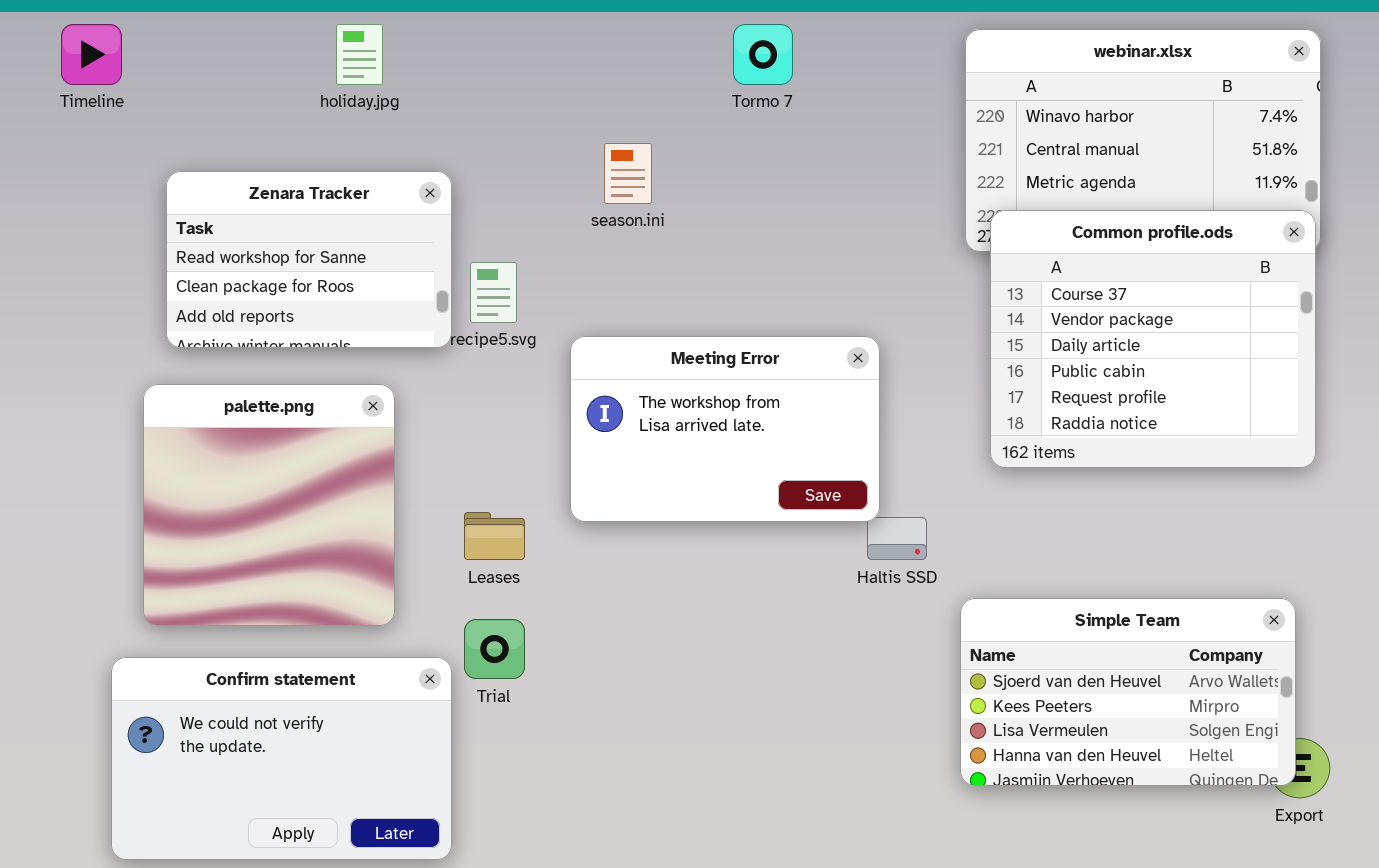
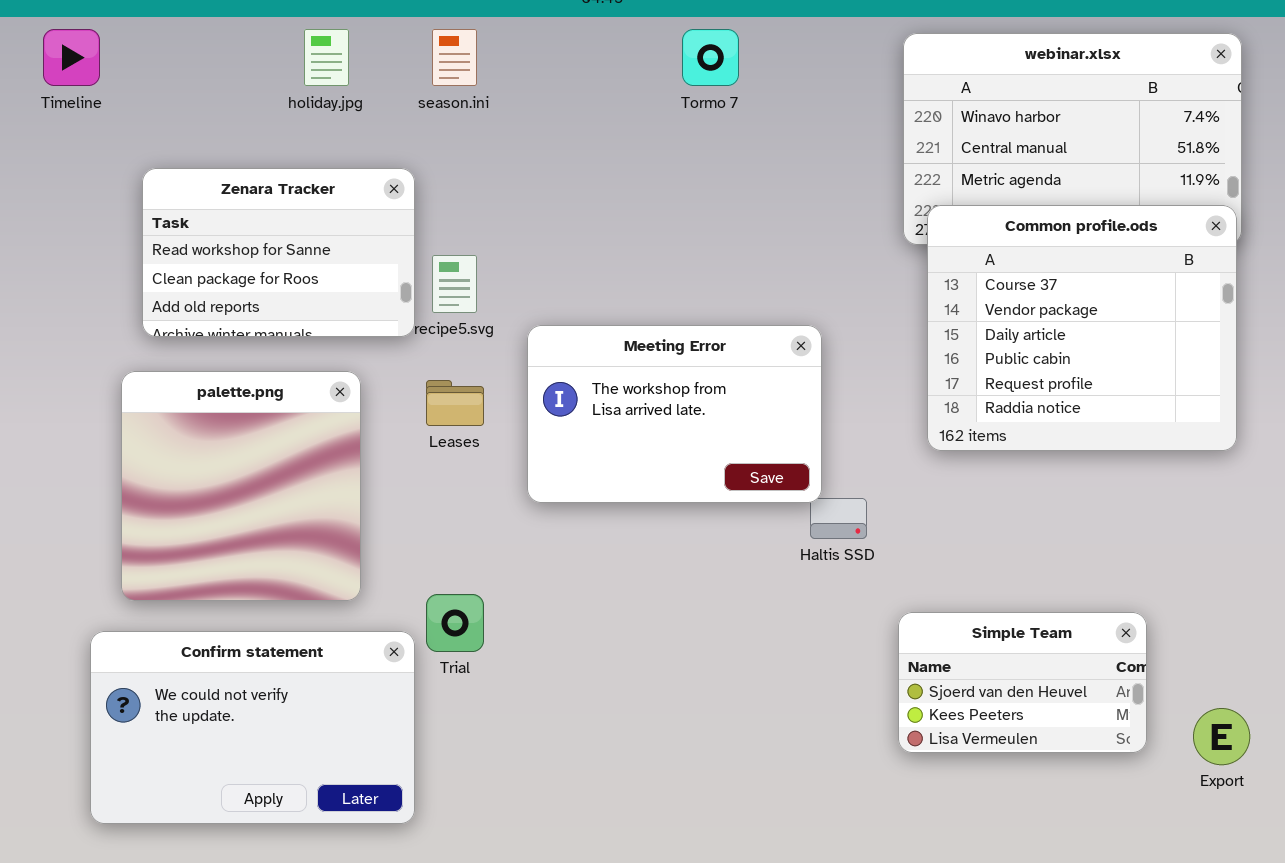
season.ini: [604,143,652,204] -> [432,29,477,86], moved
Leases: [464,512,525,560] -> [426,380,484,426], moved
Simple Team: [960,598,1296,786] -> [898,612,1147,753], resized

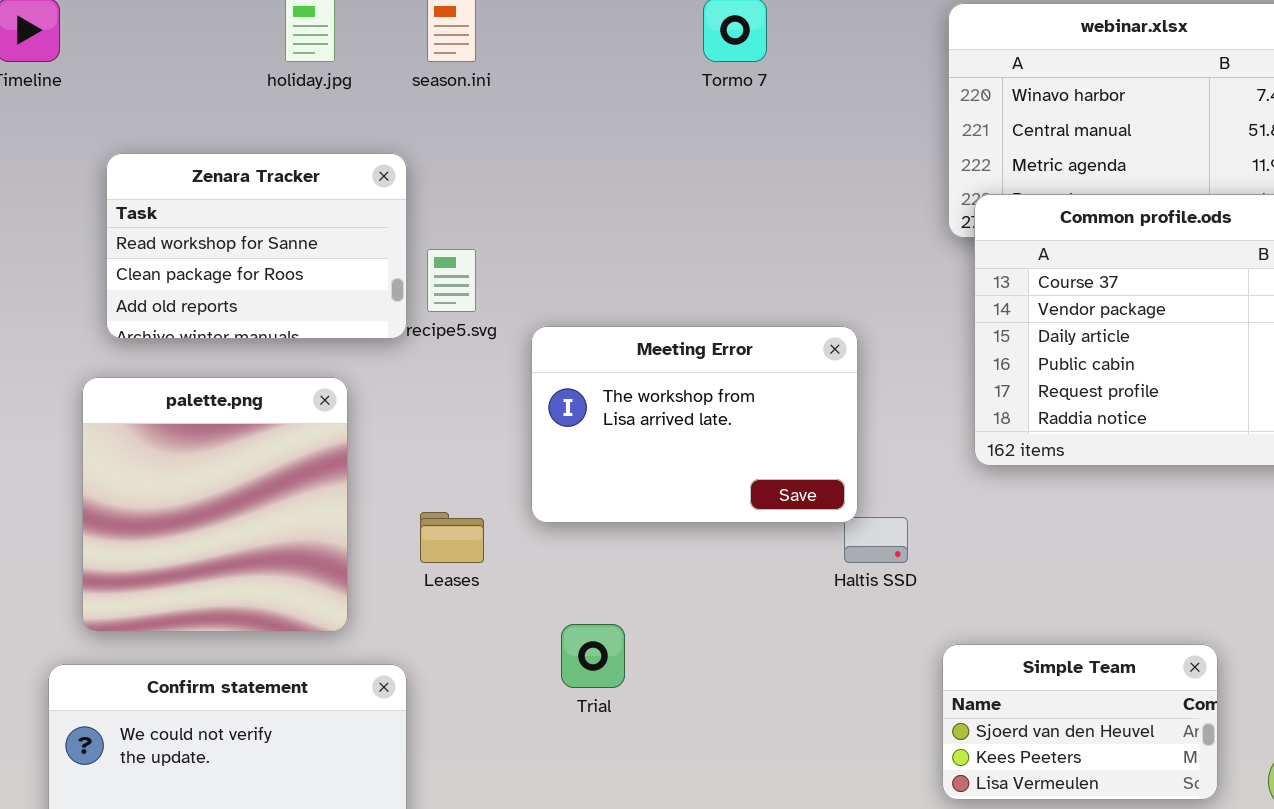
Leases: [426,380,484,426] -> [420,512,484,563], moved
Trial: [426,594,484,652] -> [561,624,625,688], moved

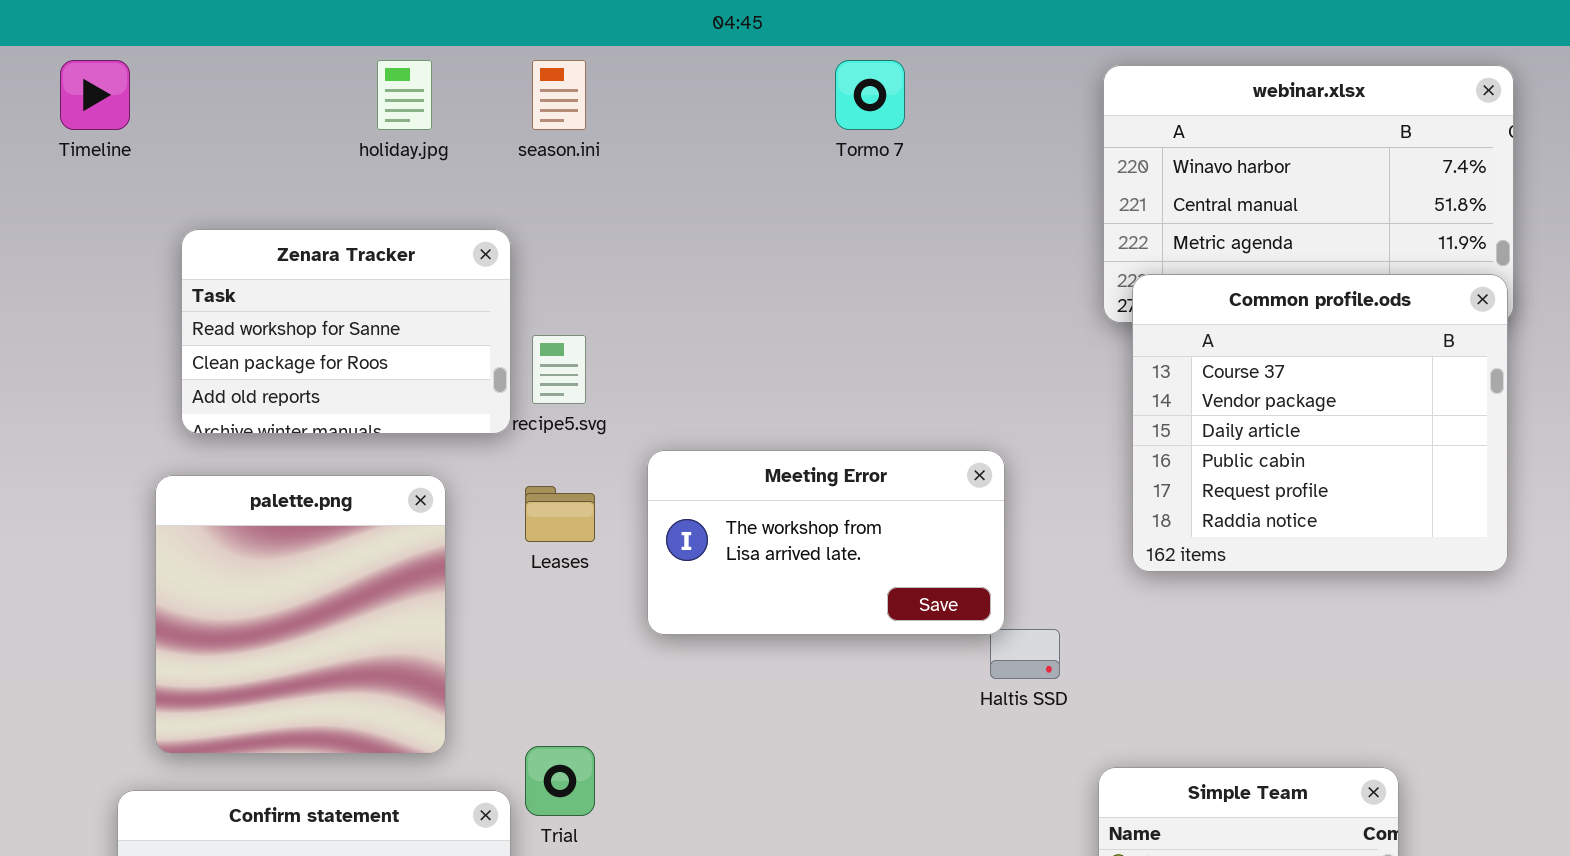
Meeting Error: [531,326,858,523] -> [647,450,1005,635], resized
Leases: [420,512,484,563] -> [525,486,595,542], moved
Trial: [561,624,625,688] -> [525,746,595,816], moved

